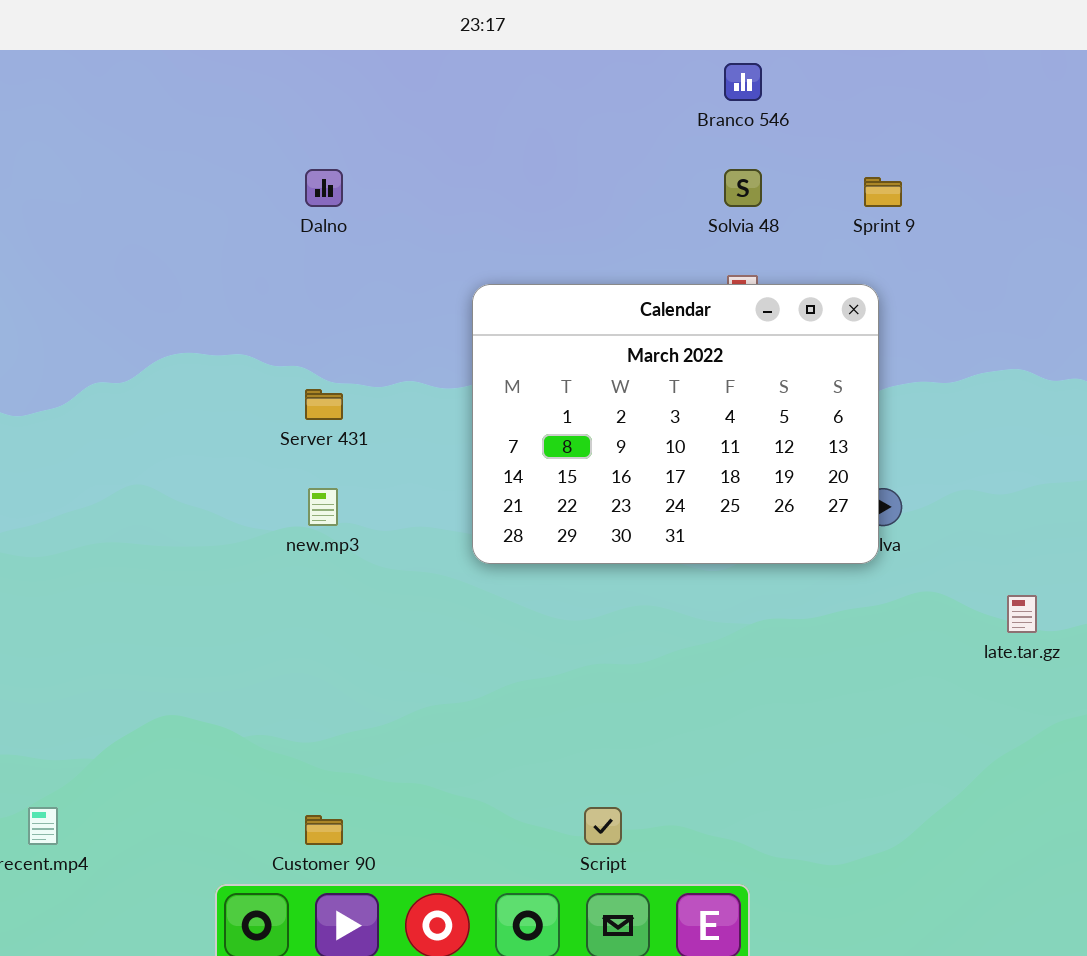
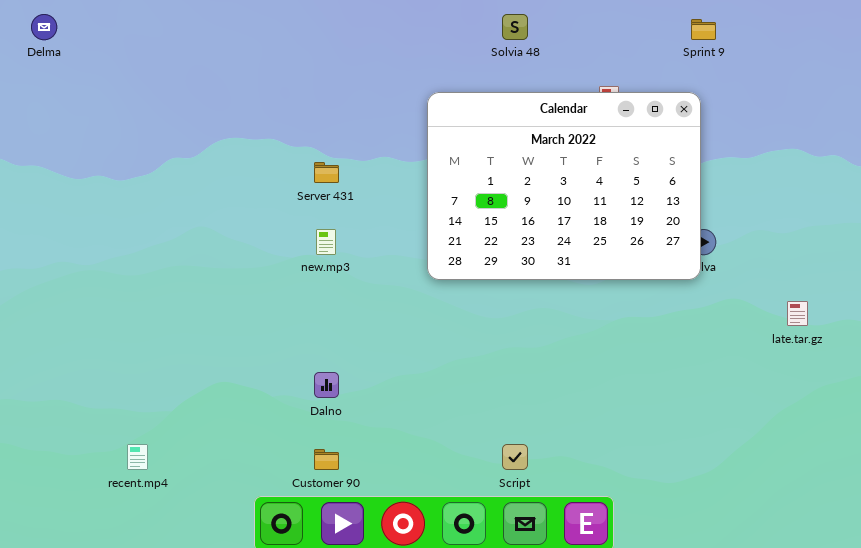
Dalno: [305,169,343,207] -> [314,372,339,398], moved
Solvia 48: [724,169,762,207] -> [502,14,528,40], moved

